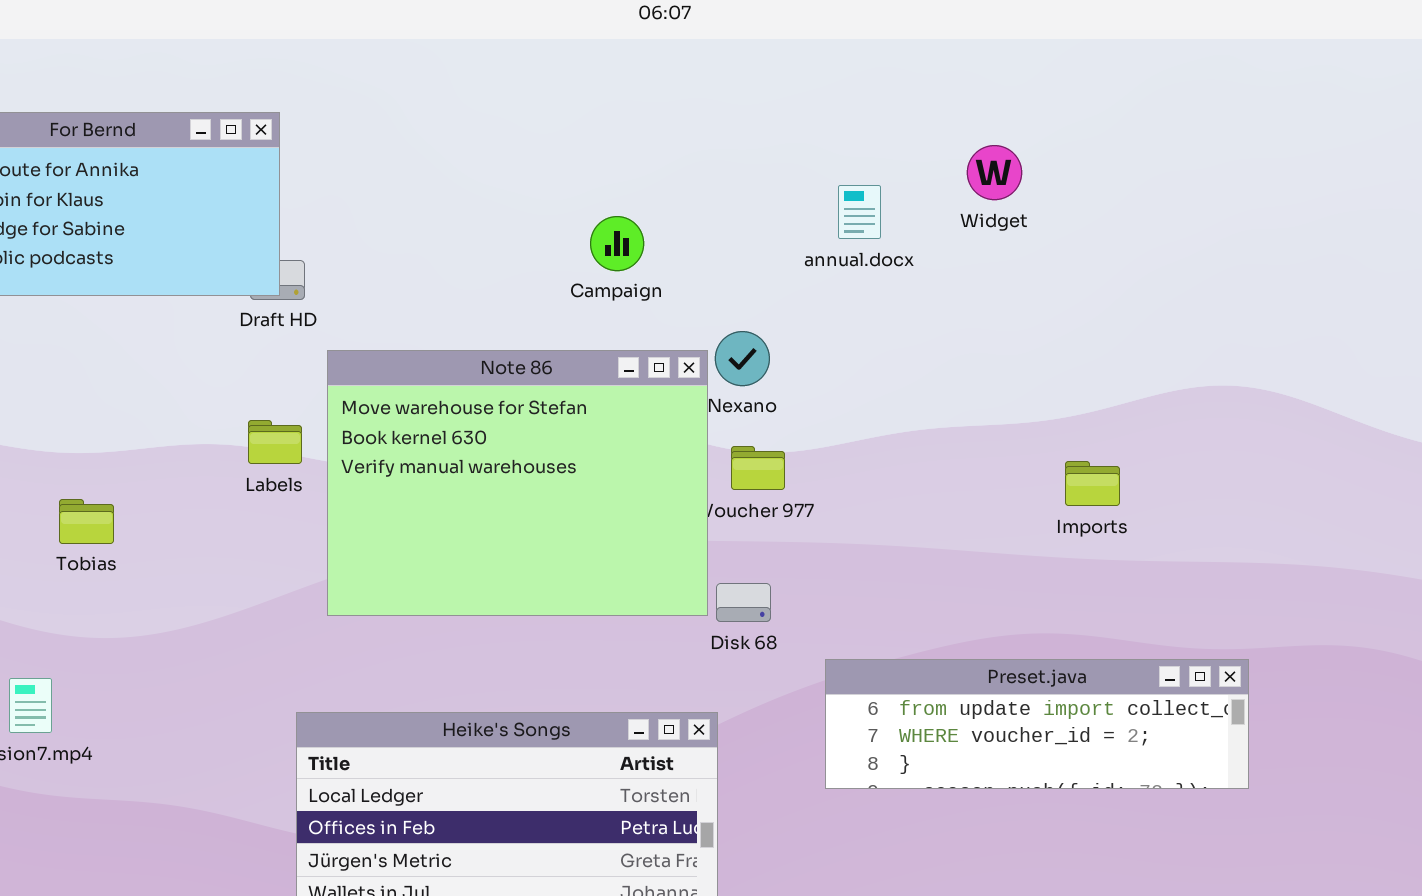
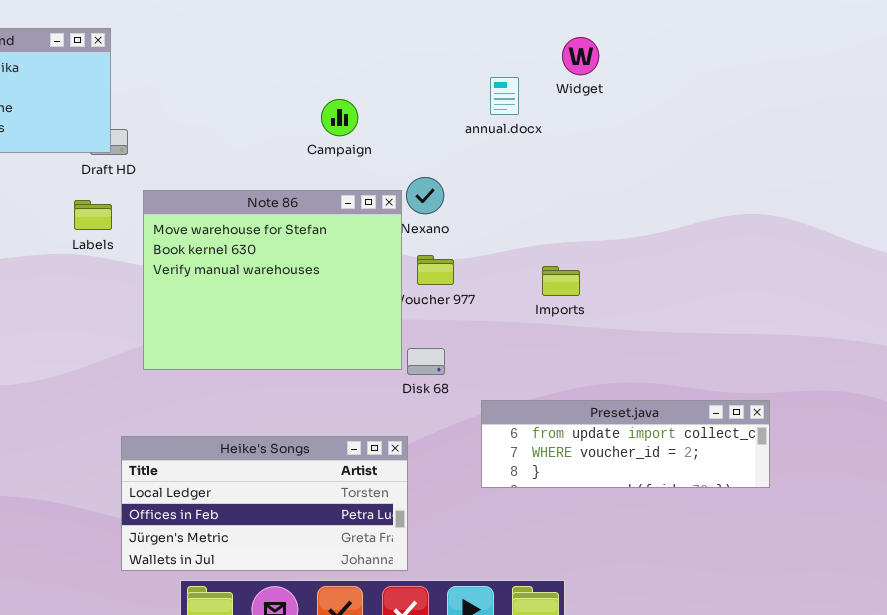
Widget: [967,145,1022,200] -> [562,37,599,75], moved
Labels: [248,420,302,464] -> [74,200,112,230], moved
Imports: [1065,461,1120,506] -> [542,266,580,296], moved

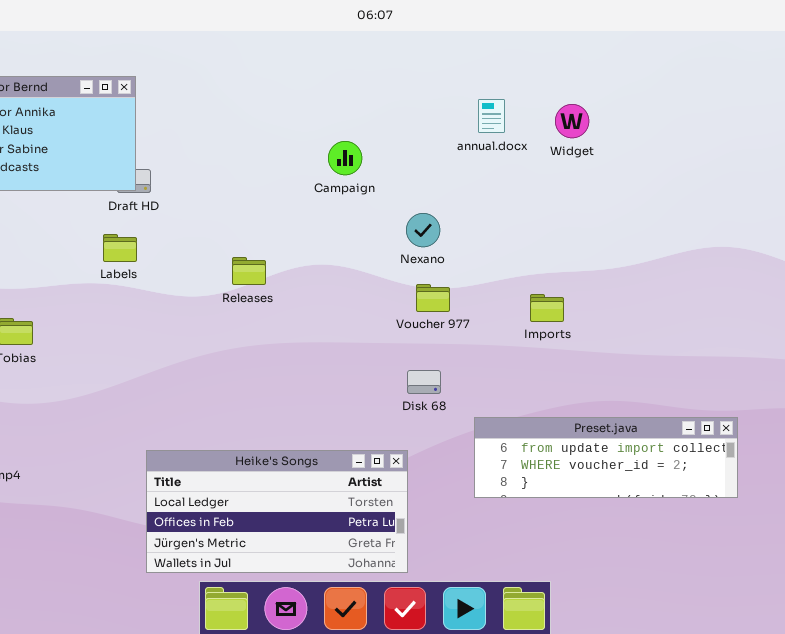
Widget: [562,37,599,75] -> [555,104,589,138], moved
annual.docx: [490,77,519,115] -> [478,99,505,133], moved
Note 86: [143,190,402,370] -> none, closed

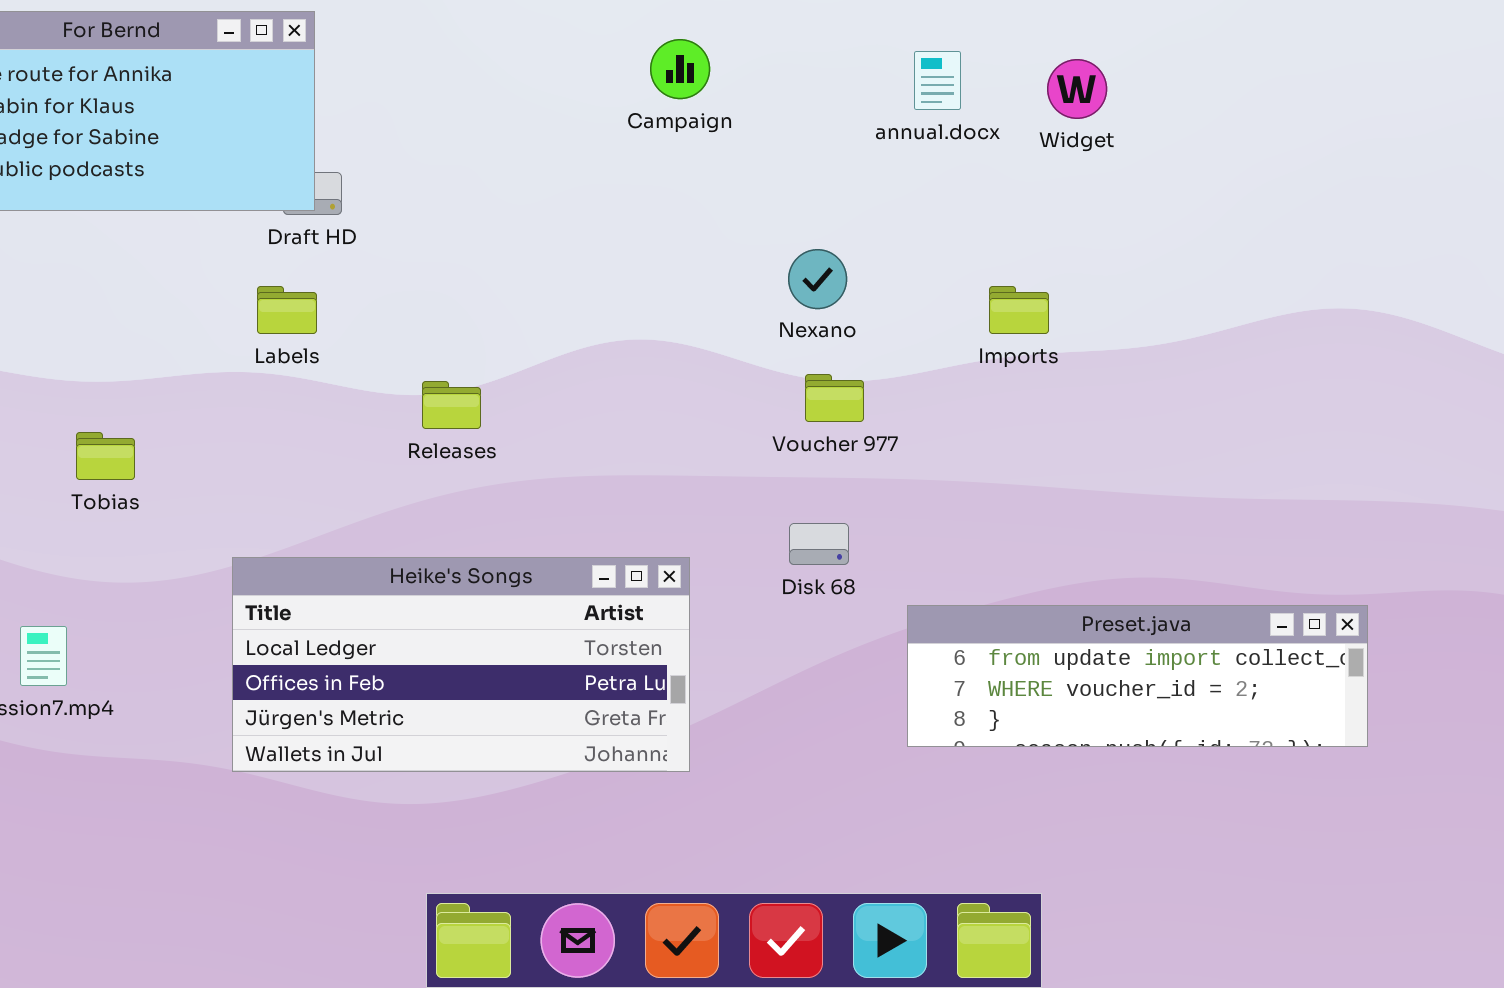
Campaign: [328,141,362,175] -> [650,39,710,99], moved
Releases: [232,257,266,285] -> [422,381,481,429], moved
Imports: [530,294,564,322] -> [989,286,1049,334], moved
Heike's Songs: [146,450,408,573] -> [232,557,690,772], moved

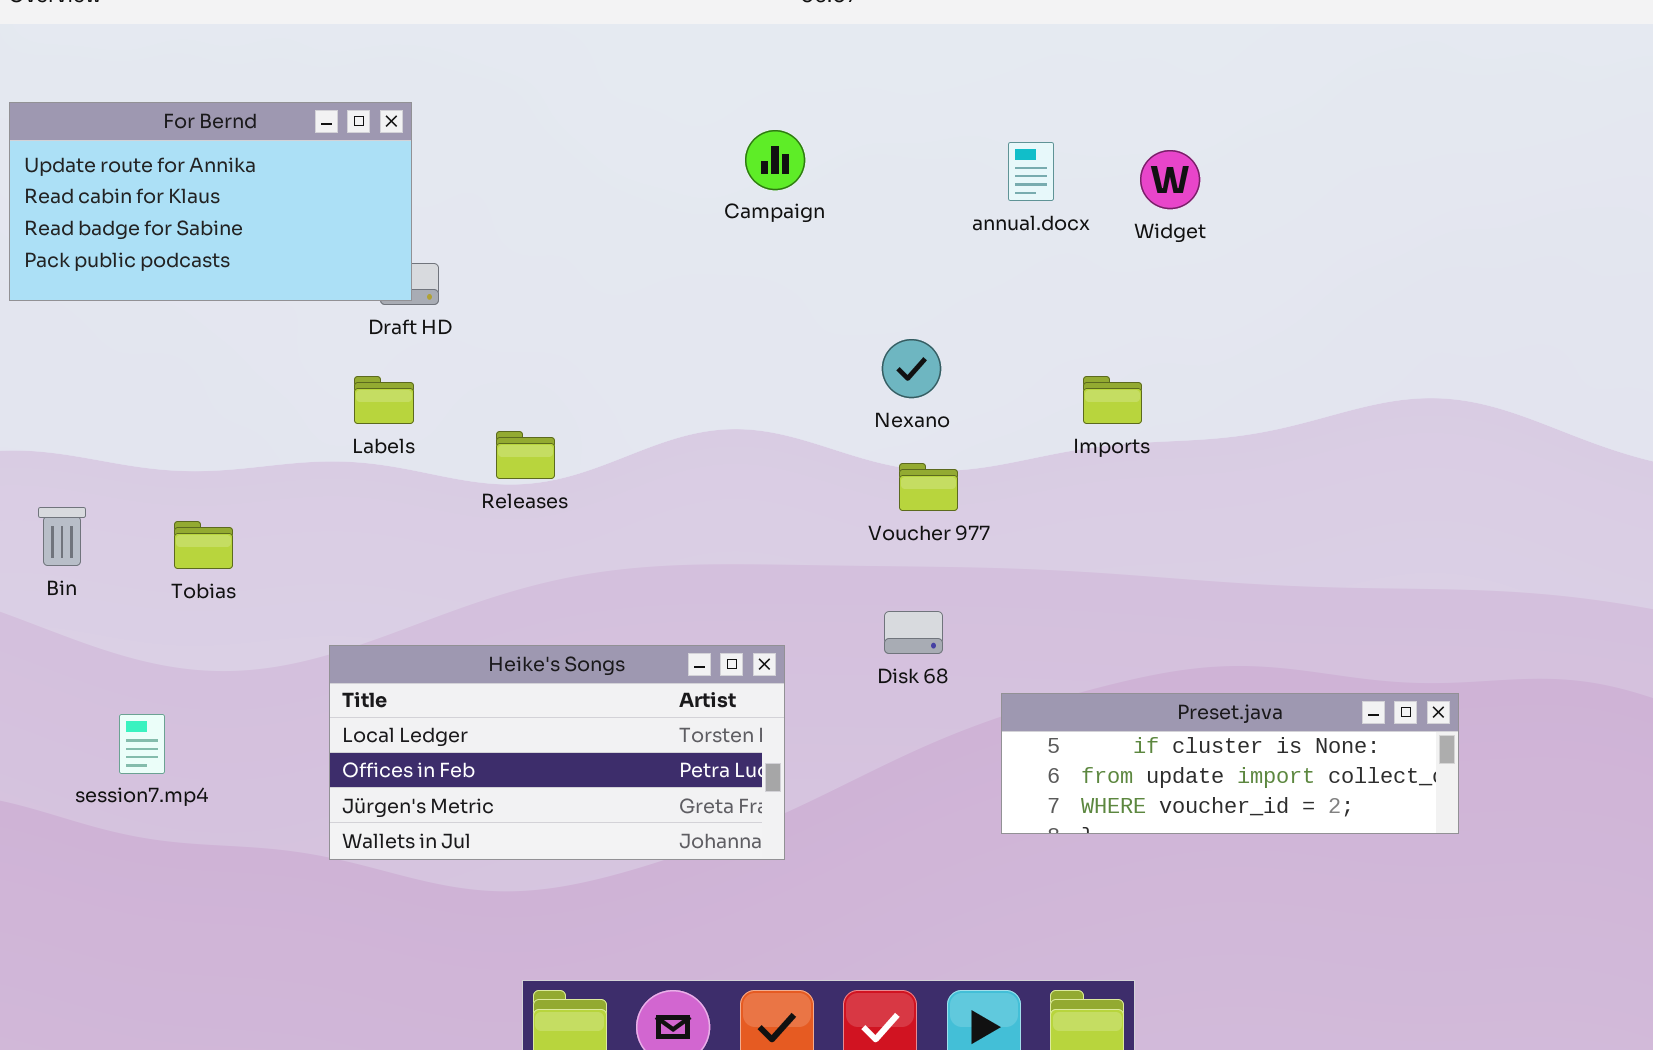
Releases: [422,381,481,429] -> [496,431,555,479], moved
Preset.java: [907,605,1368,747] -> [1001,693,1459,834], scrolled up 1 row

